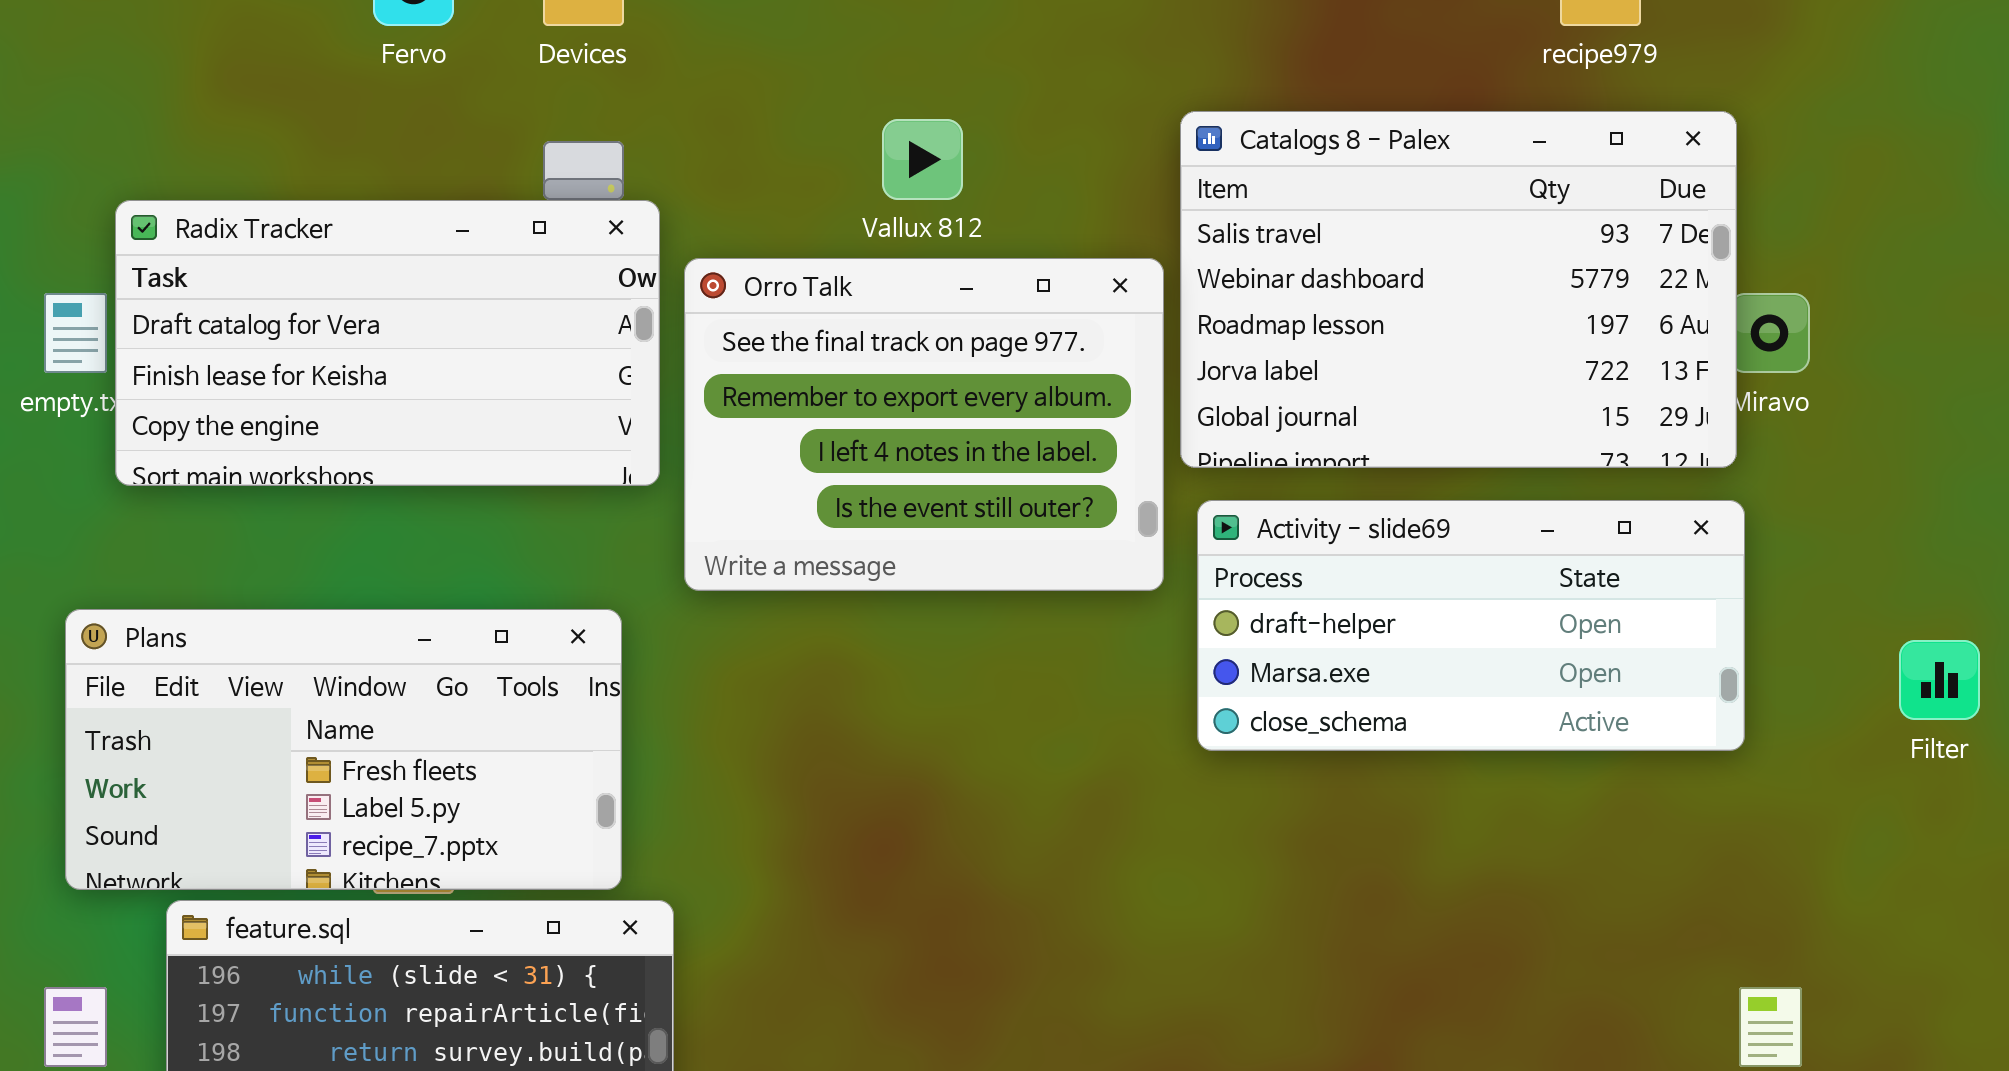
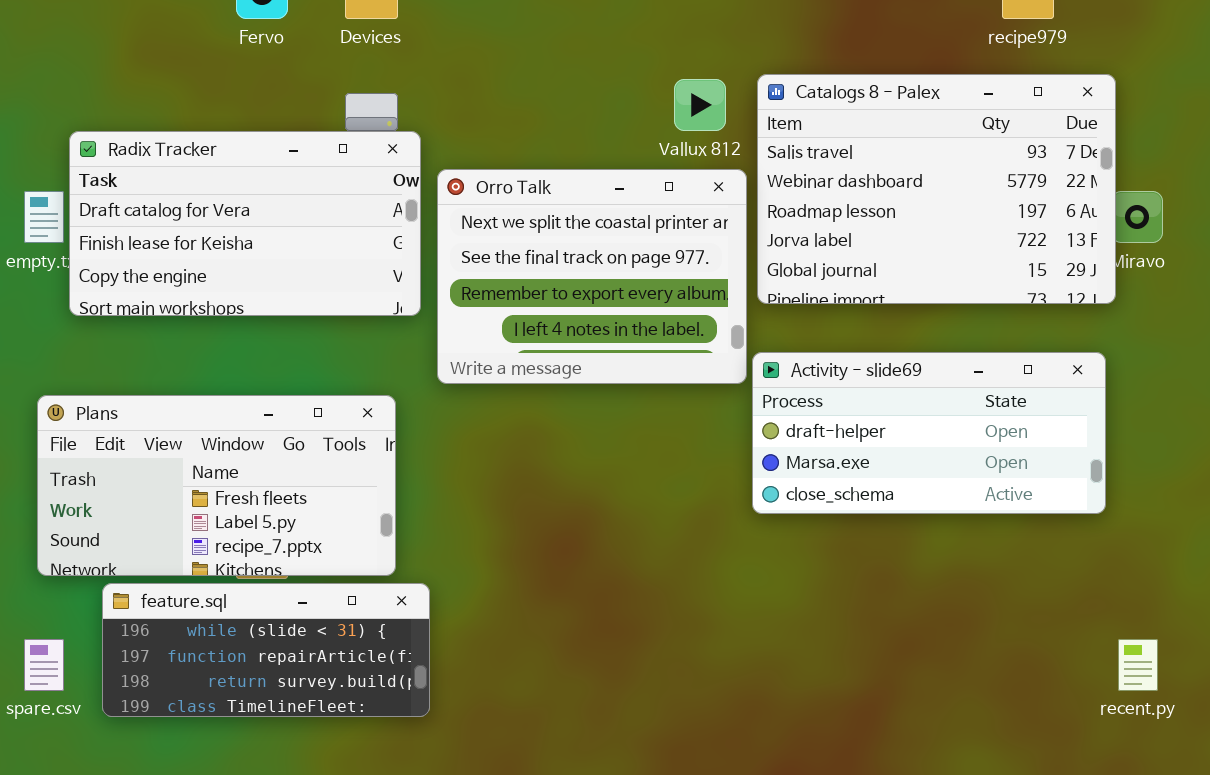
Vallux 812: [882,119,963,200] -> [674,79,726,131], moved
Orro Talk: [684,258,1164,591] -> [437,169,747,384], scrolled up 1 row
Activity - slide69: [1197,500,1745,751] -> [752,352,1106,514], moved

